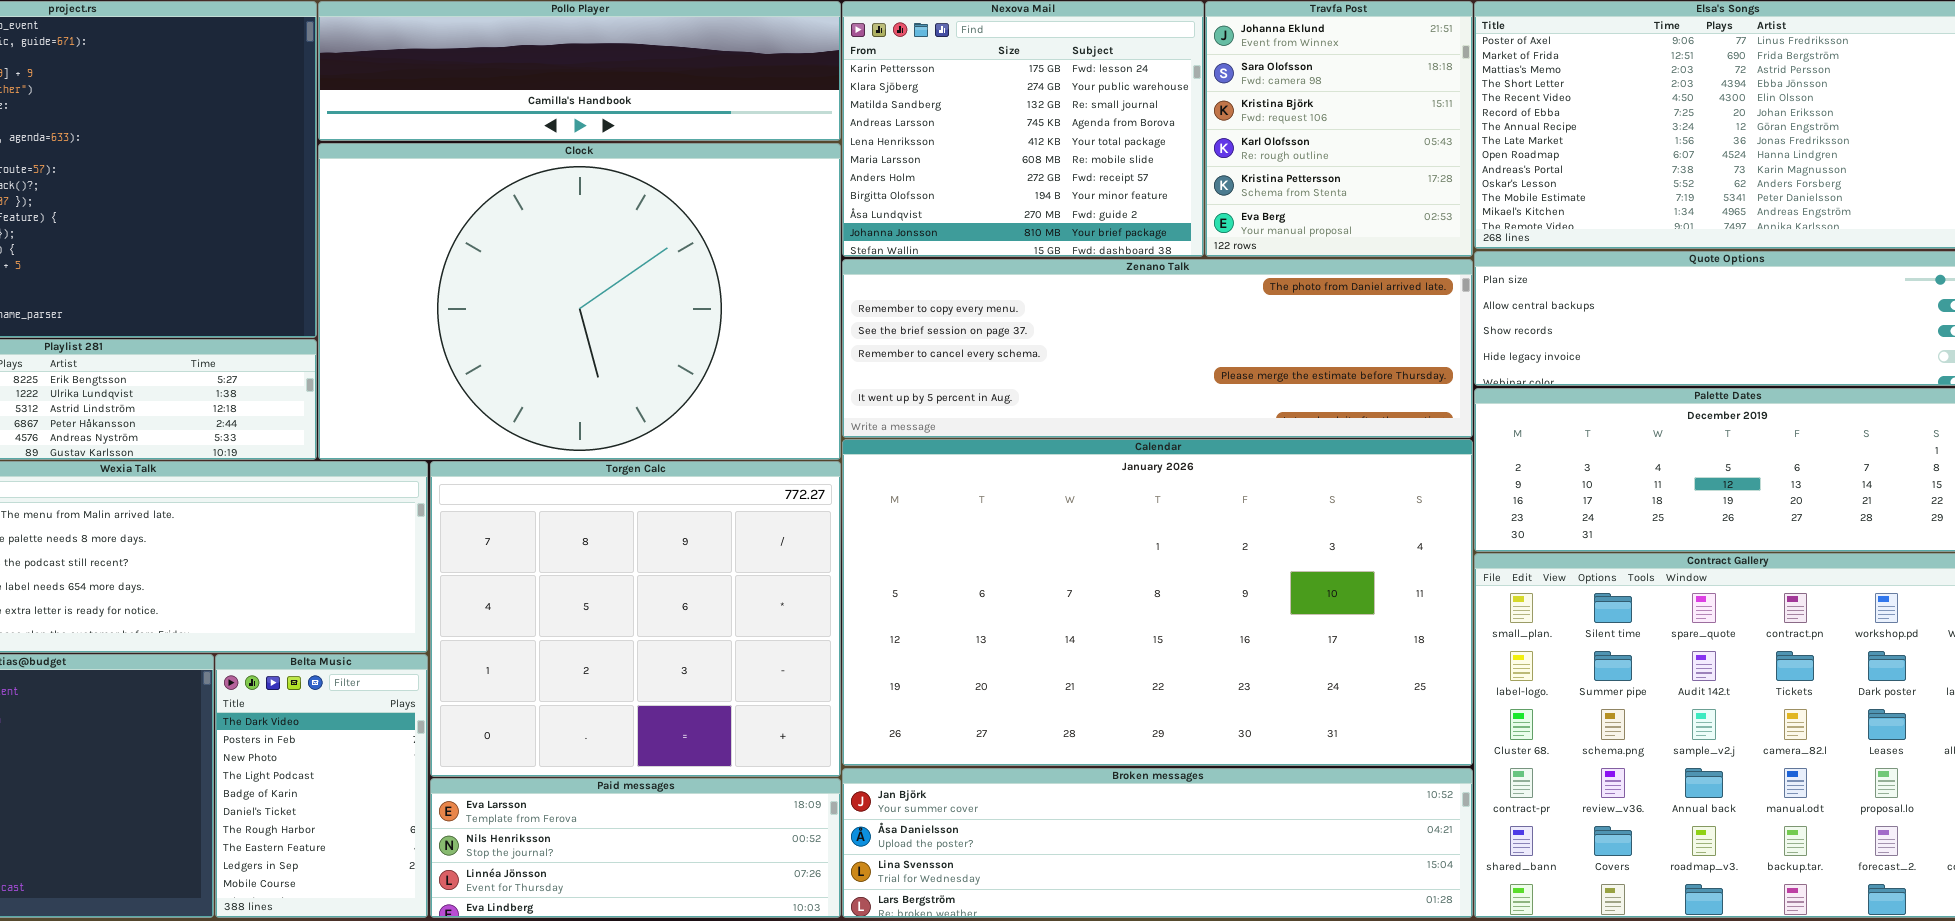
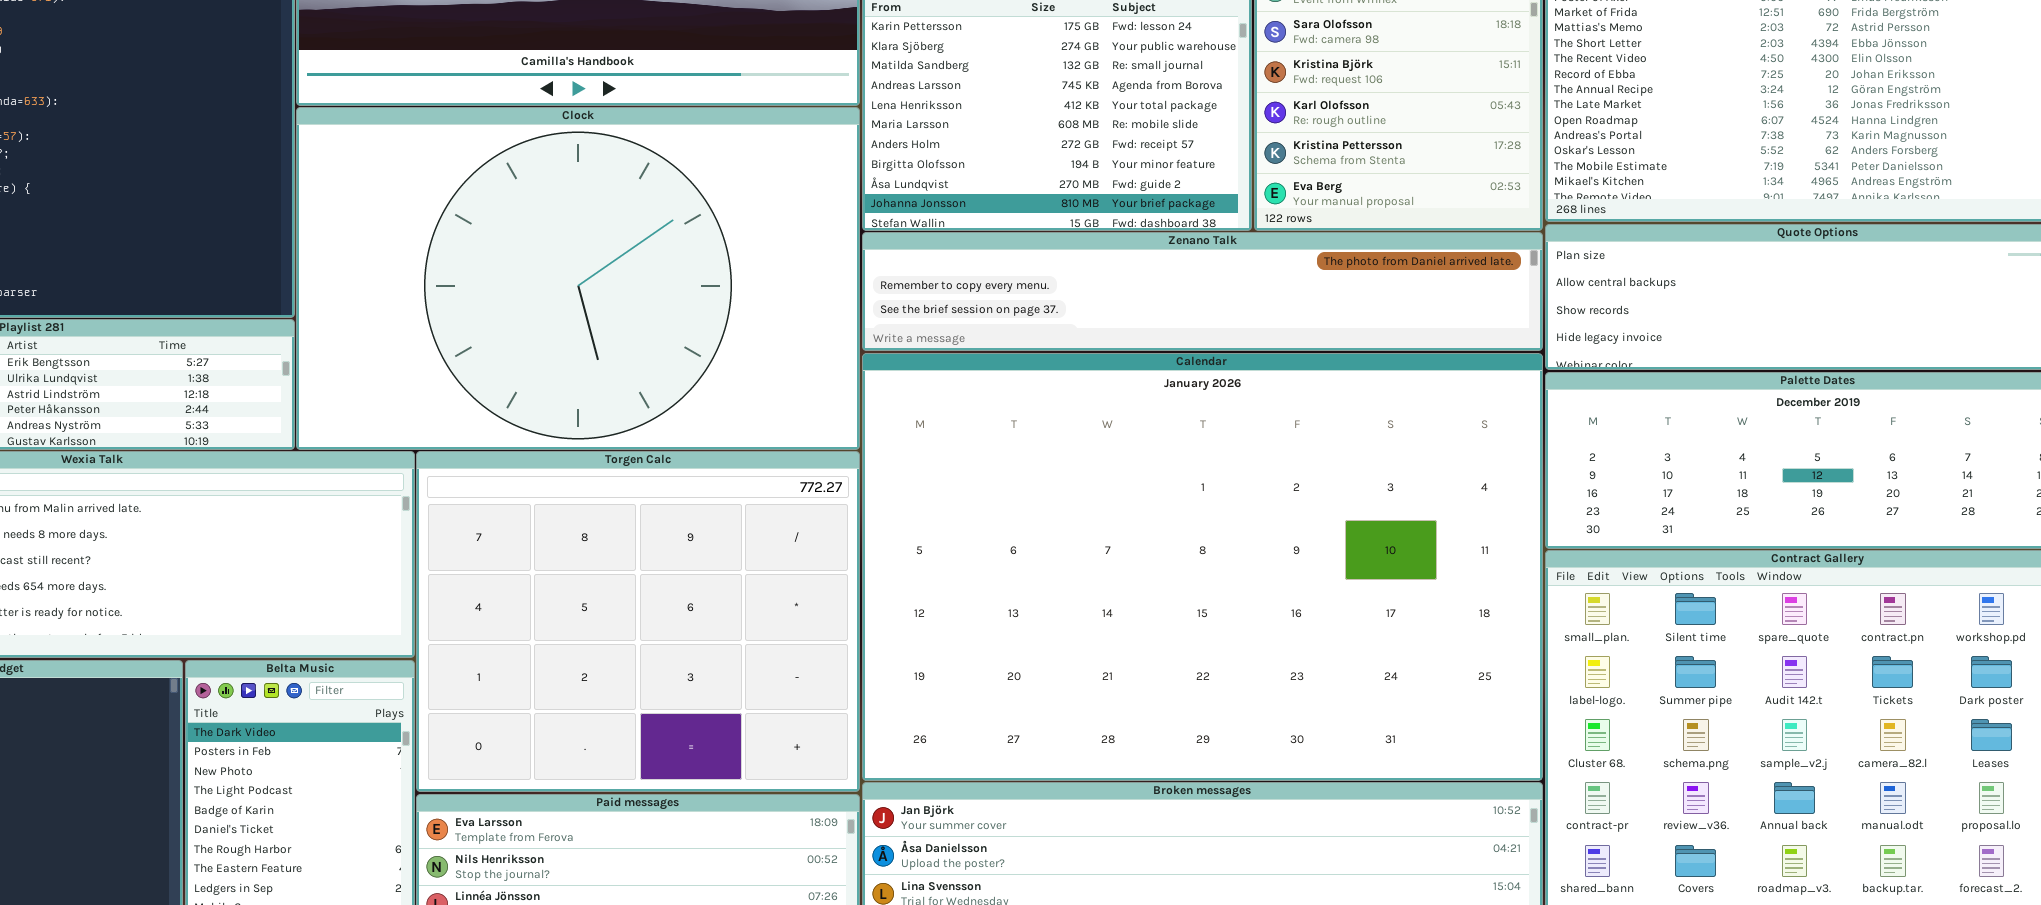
Zenano Talk: [842,259,1473,438] -> [862,232,1543,351], resized
Calendar: [842,439,1473,766] -> [862,353,1543,781], resized

